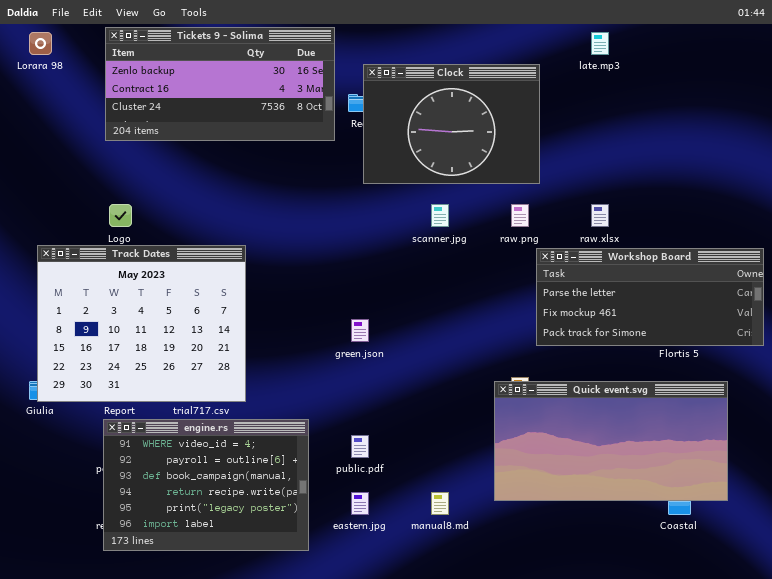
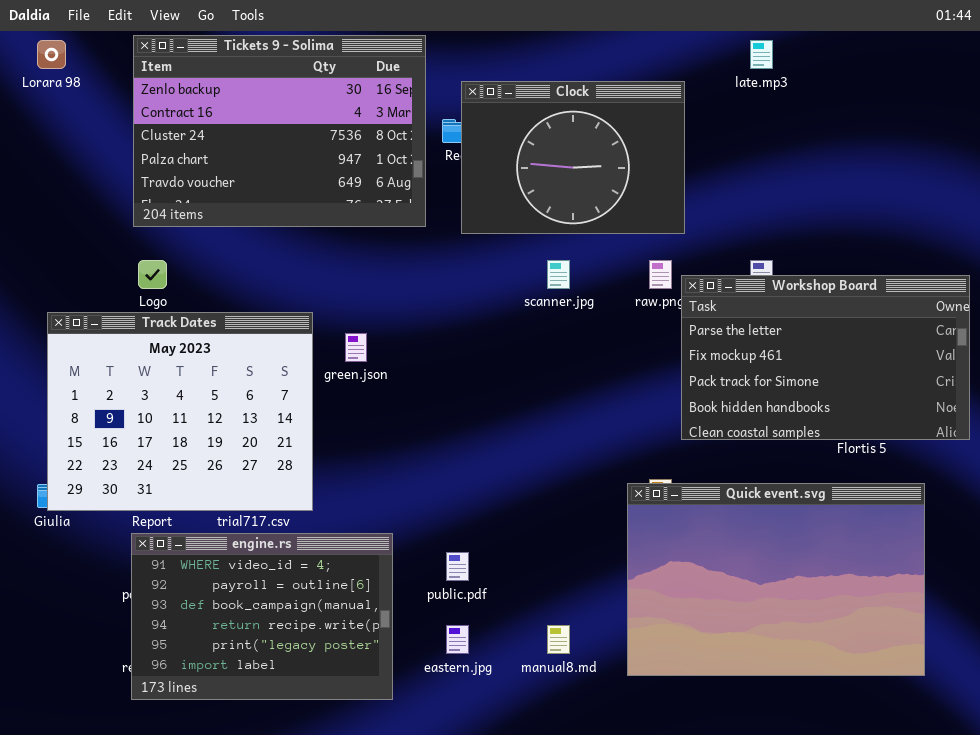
Tickets 9 - Solima: [105,27,335,141] -> [133,35,426,227], resized
Workshop Board: [536,248,764,346] -> [681,275,970,440], resized
green.json: [351,319,369,342] -> [345,333,367,362], moved
Quick event.svg: [494,381,728,501] -> [627,483,925,676], resized

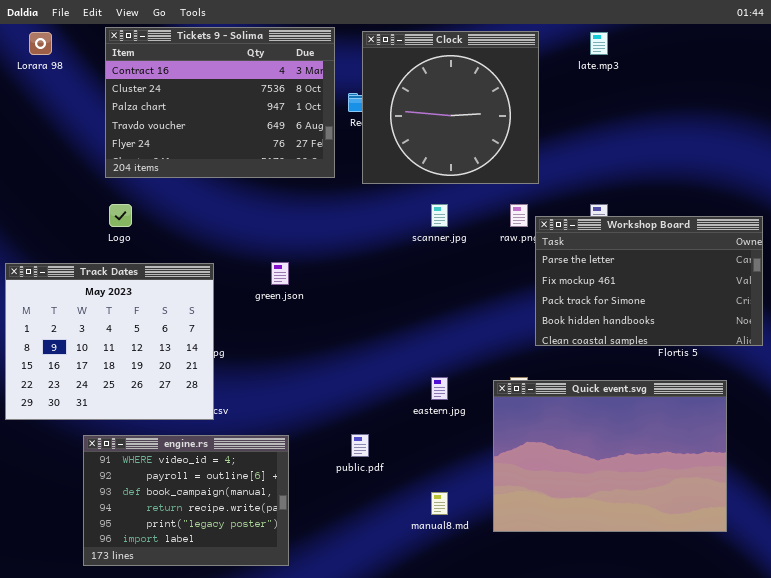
Tickets 9 - Solima: [133,35,426,227] -> [105,27,335,178], scrolled down 1 row
Clock: [461,81,685,234] -> [362,31,539,184], resized
Track Dates: [47,312,313,511] -> [5,263,214,420], moved
engine.rs: [131,533,393,700] -> [83,435,289,566], moved
eastern.jpg: [446,625,469,654] -> [431,377,448,400], moved

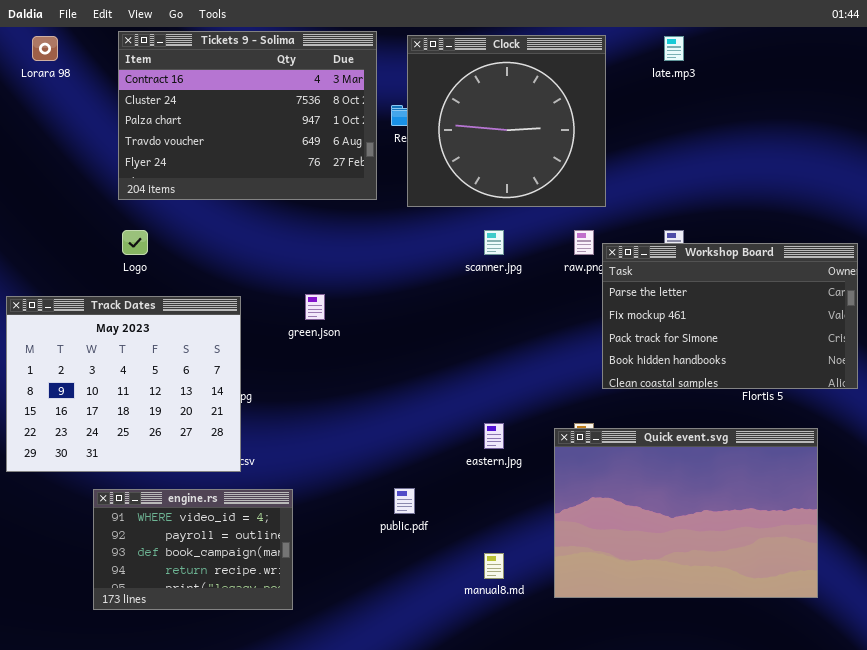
engine.rs: [83,435,289,566] -> [93,489,293,610], resized

